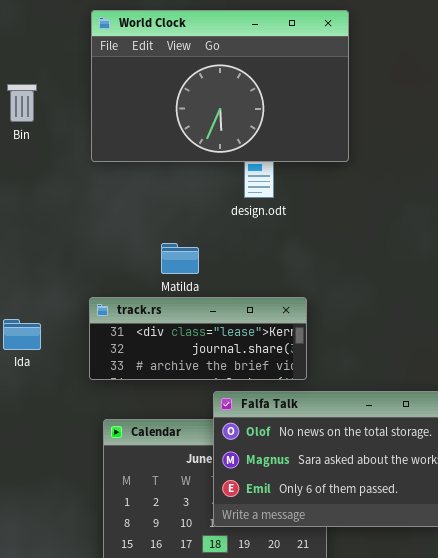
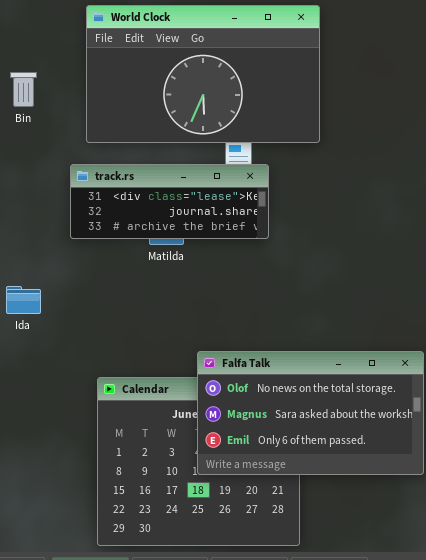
track.rs: [89,297,307,380] -> [70,164,269,239], moved

